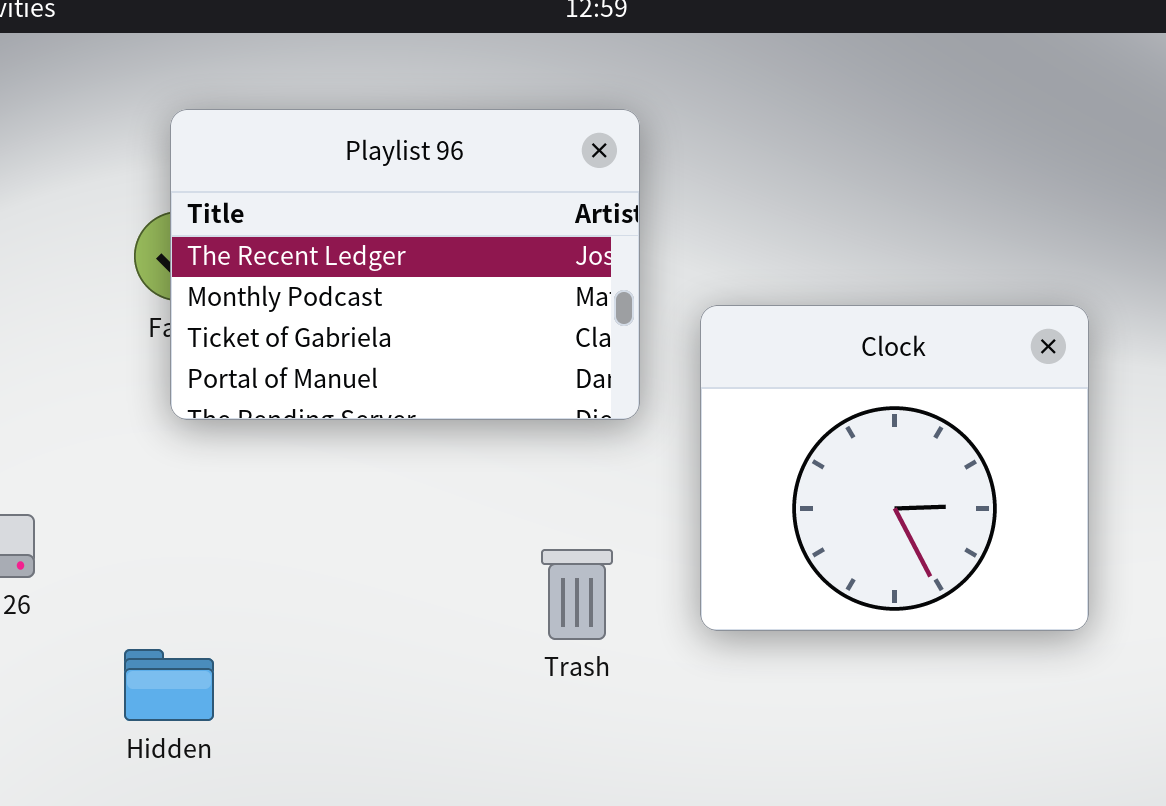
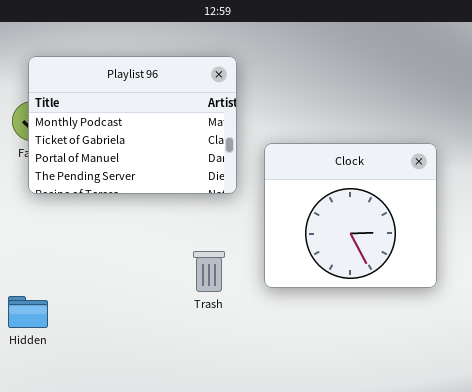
Playlist 96: [170,109,640,420] -> [28,56,237,194], scrolled down 1 row

